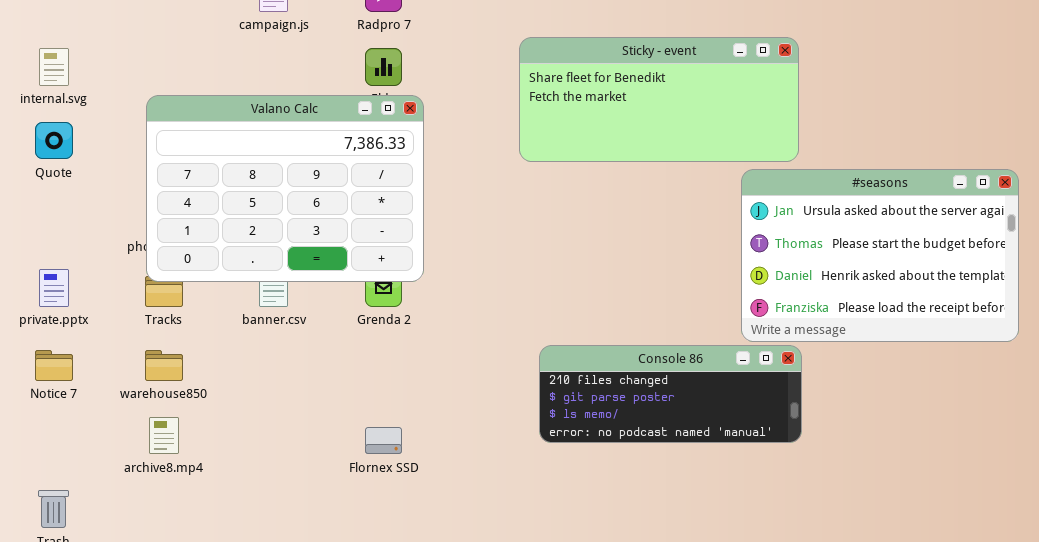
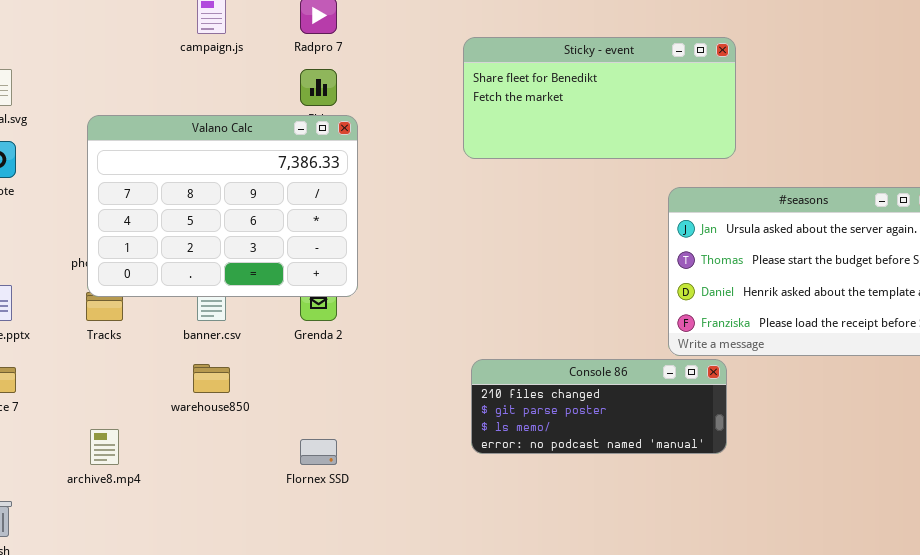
Sticky - event: [519,37,799,162] -> [463,37,736,159], moved
warehouse850: [145,350,183,381] -> [193,364,230,393], moved

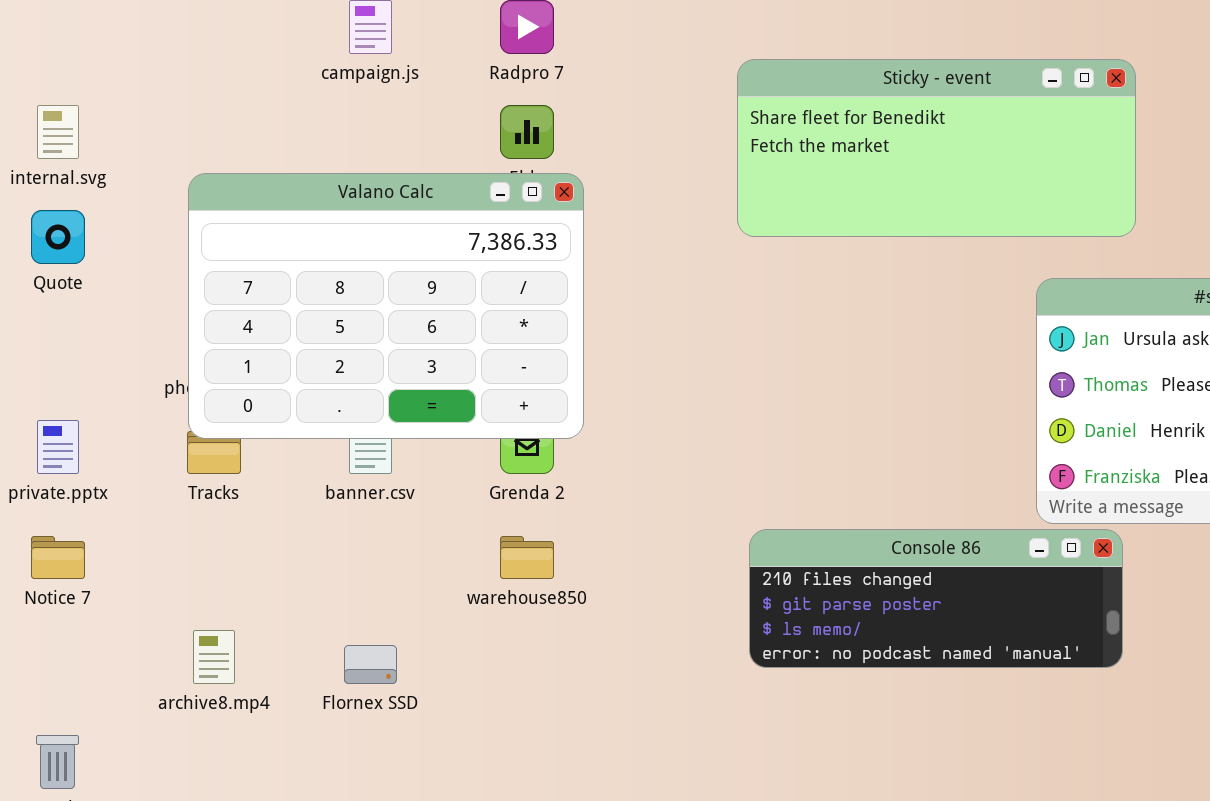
warehouse850: [193,364,230,393] -> [500,536,554,579], moved
Flornex SSD: [300,439,337,465] -> [344,645,397,684], moved

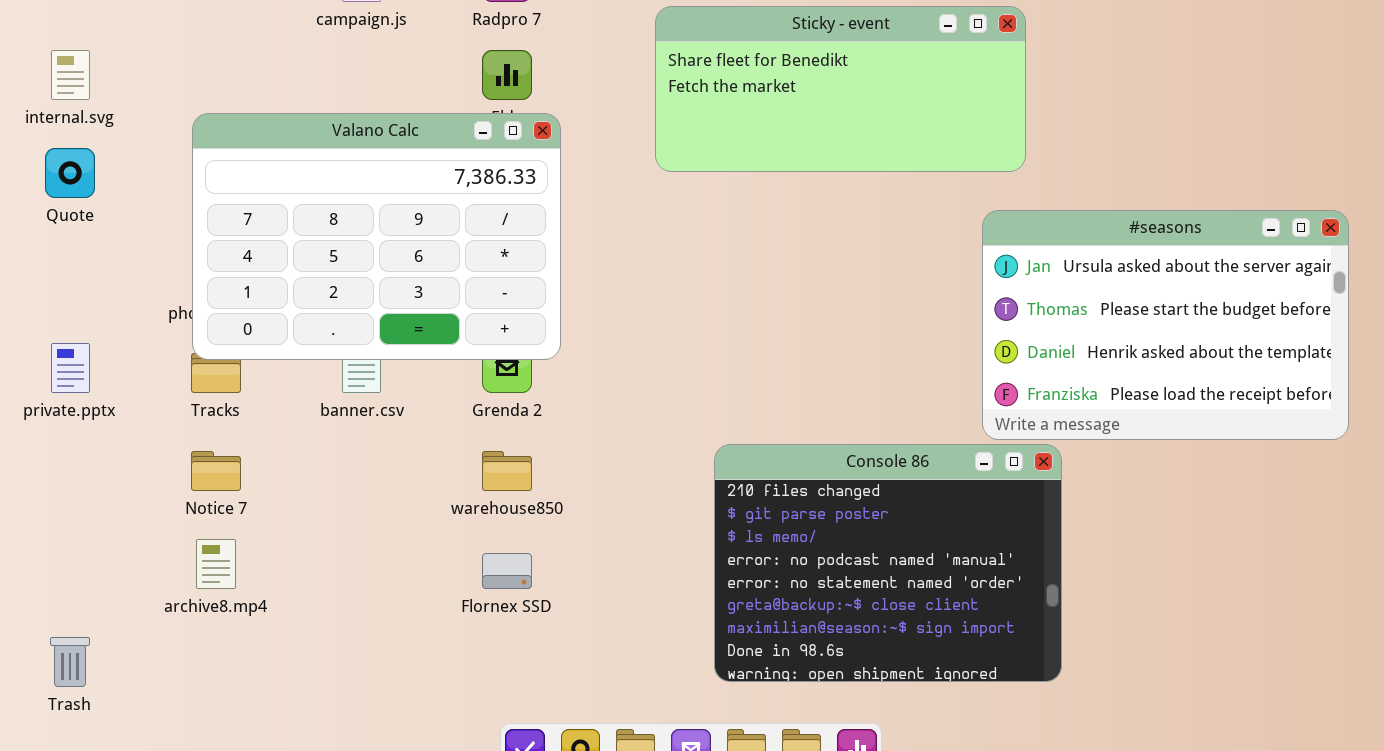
Sticky - event: [737,59,1136,237] -> [655,6,1026,172], moved
Console 86: [749,529,1123,668] -> [714,444,1062,682], resized
Notice 7: [31,536,85,579] -> [191,451,241,491], moved
Flornex SSD: [344,645,397,684] -> [482,553,532,589], moved

